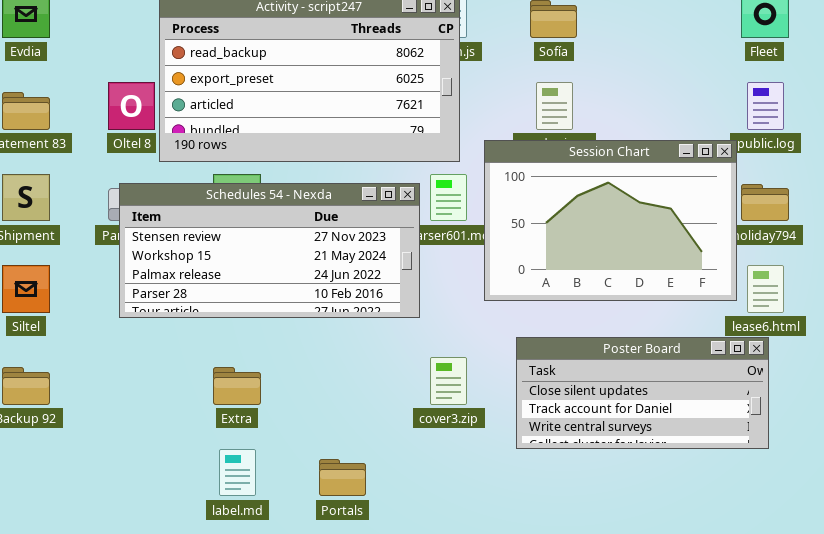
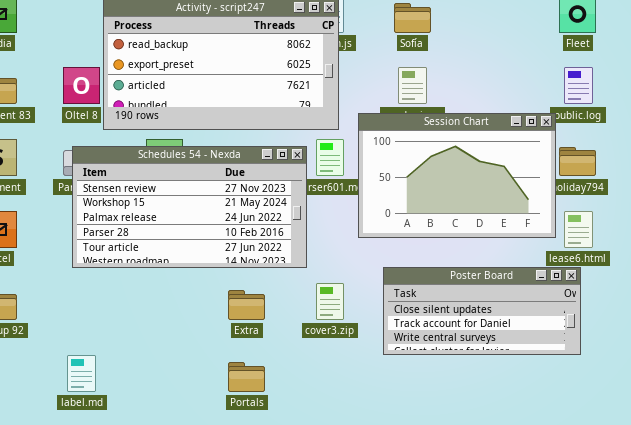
Schedules 54 - Nexda: [119,183,420,318] -> [72,146,307,268], resized
Extra: [213,367,261,405] -> [228,290,265,320], moved
label.md: [219,449,256,496] -> [67,355,96,392], moved

